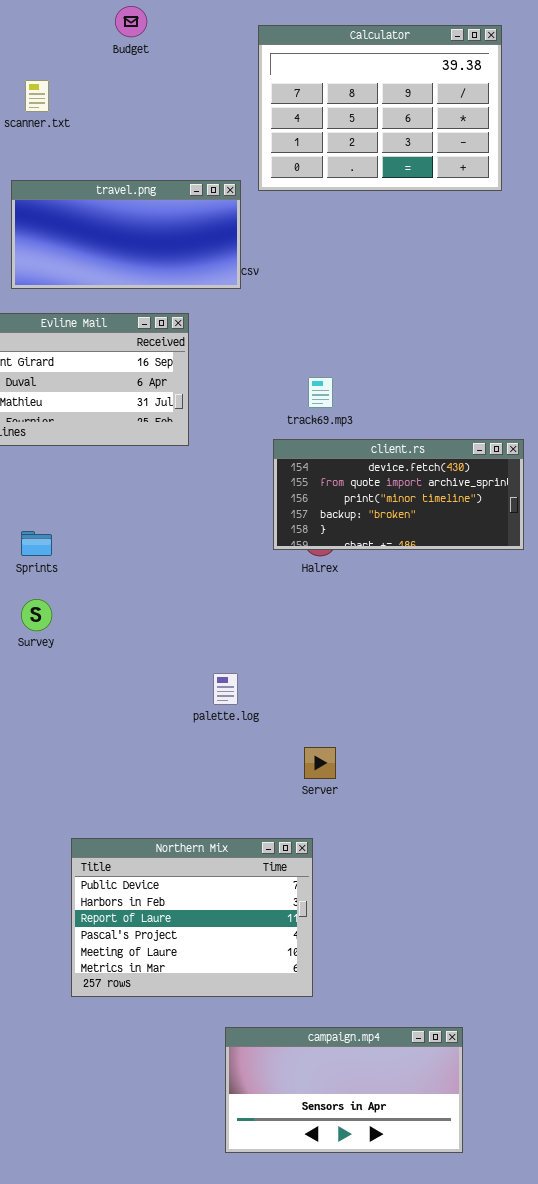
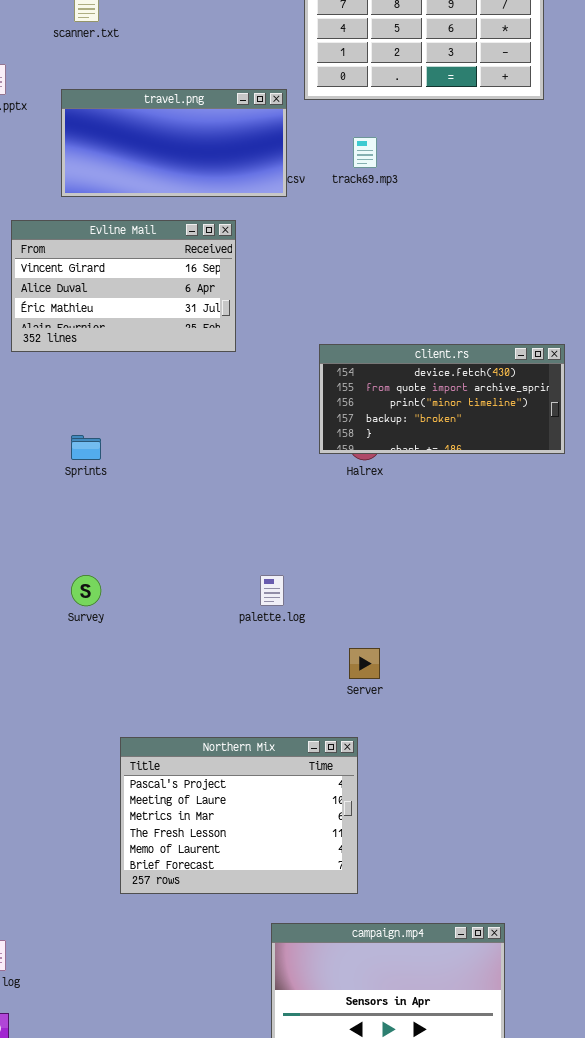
track69.mp3: [308,377,333,408] -> [353,137,377,168], moved
Survey: [21,599,52,631] -> [71,575,101,606], moved
Northern Mix: [71,838,313,997] -> [120,737,358,894], scrolled down 3 rows

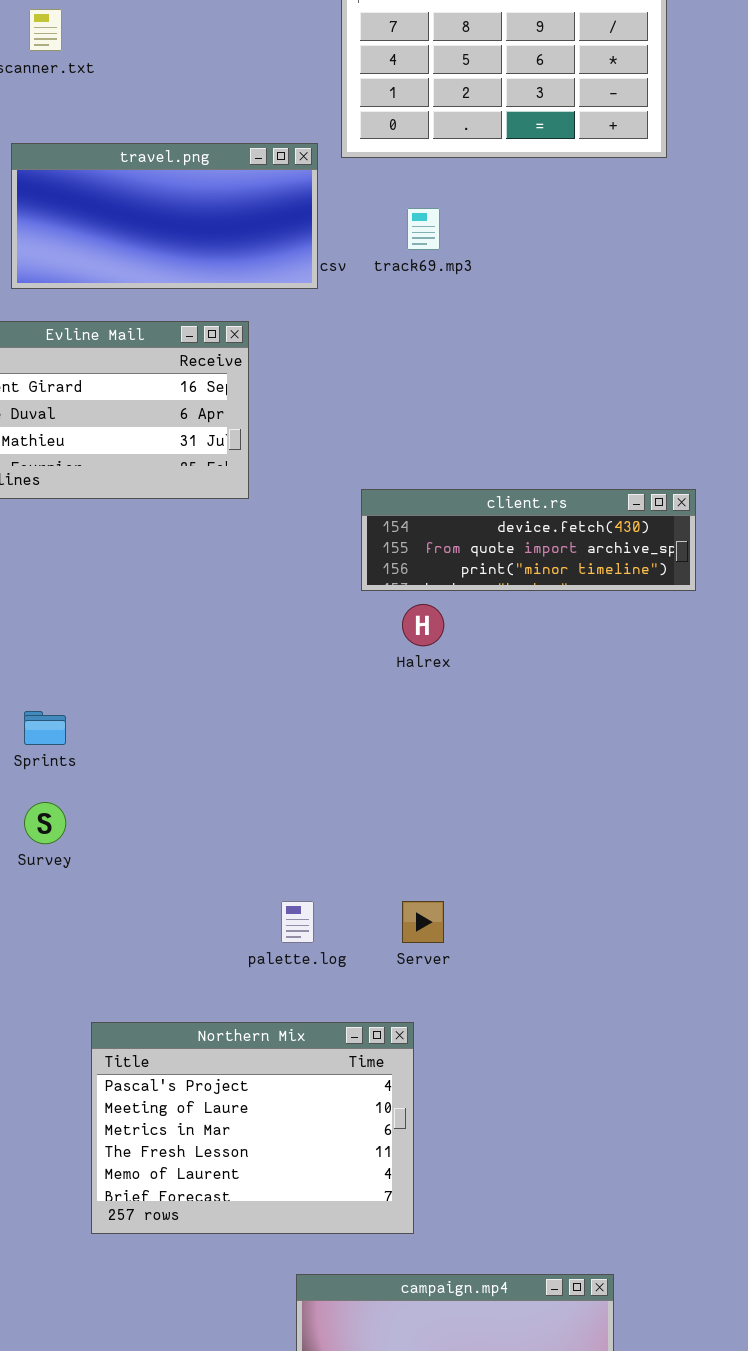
client.rs: [319,344,565,454] -> [361,489,696,591], resized
Sprints: [71,435,101,460] -> [24,711,66,745], moved
palette.log: [260,575,284,606] -> [281,901,314,943], moved

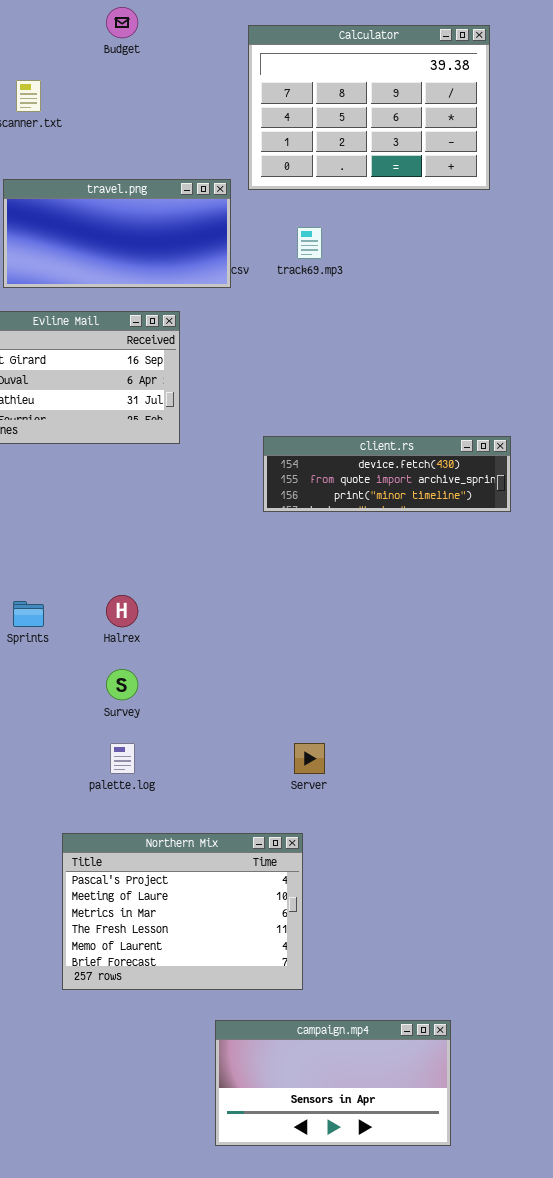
Halrex: [402,604,444,646] -> [106,595,138,627], moved
Survey: [24,802,66,844] -> [106,669,138,700], moved
palette.log: [281,901,314,943] -> [110,743,135,774], moved

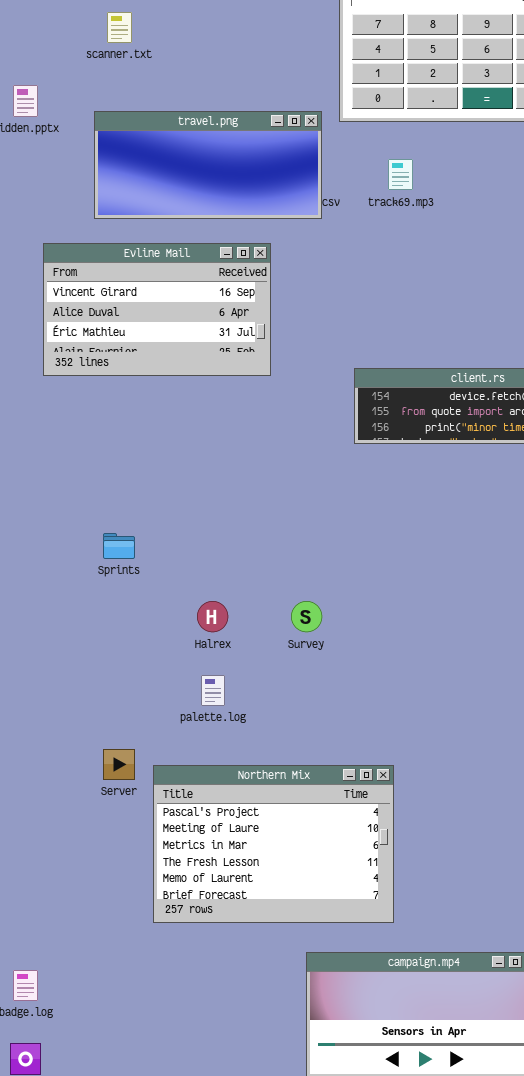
Halrex: [106,595,138,627] -> [197,601,228,632], moved
Survey: [106,669,138,700] -> [291,601,322,632], moved
Server: [294,743,325,774] -> [103,749,135,780], moved

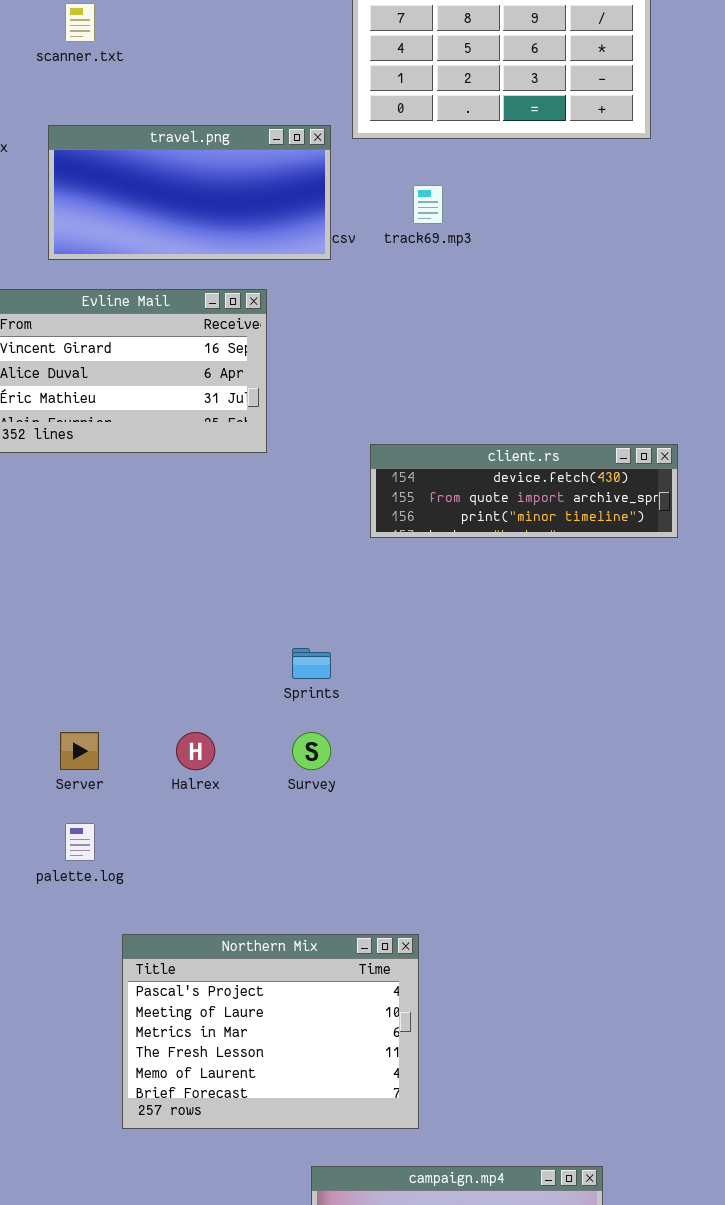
Sprints: [103,533,135,559] -> [292,648,331,679], moved
palette.log: [201,675,225,706] -> [65,823,95,861], moved
Server: [103,749,135,780] -> [60,732,99,770], moved

